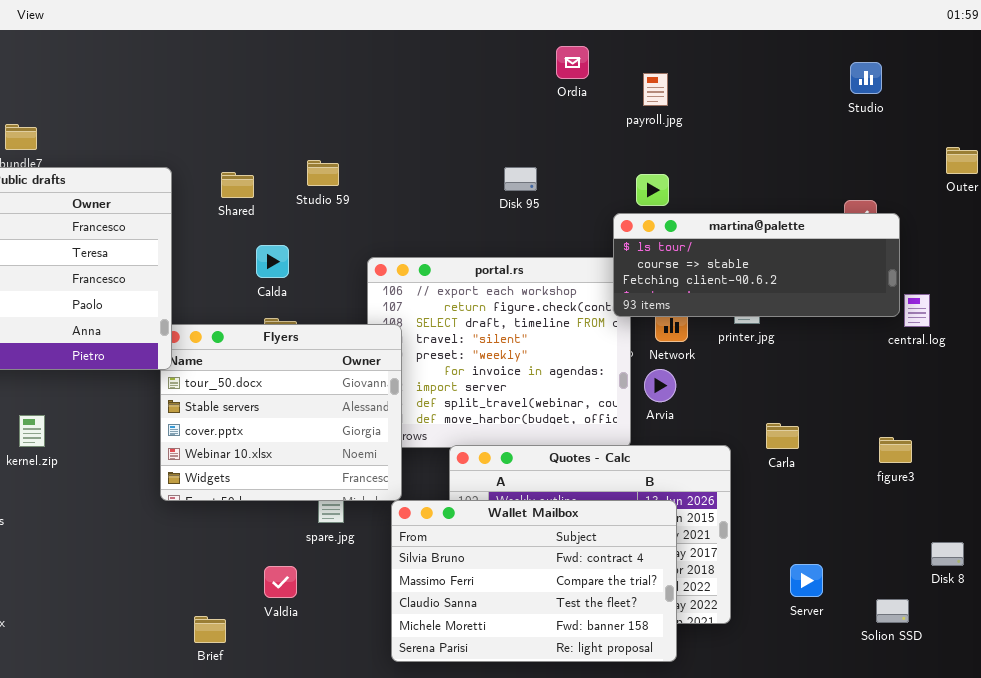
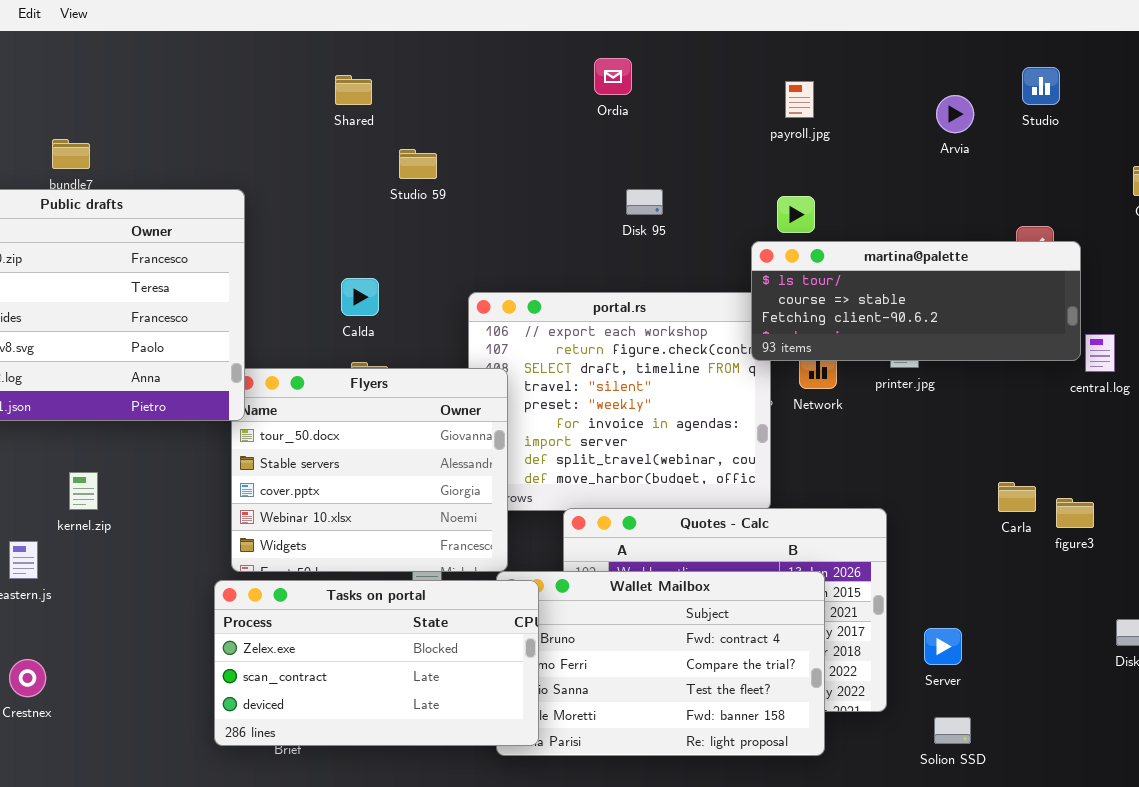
Ordia: [556,46,589,79] -> [594,58,632,95], moved
Studio 59: [307,160,339,186] -> [399,149,437,179], moved
Shared: [221,172,254,198] -> [335,75,372,105], moved
Arvia: [644,369,676,402] -> [936,95,974,133], moved
Carla: [766,423,799,449] -> [998,482,1036,512], moved
Tasks on portal: none -> [214,580,539,746], opened
Server: [790,564,823,597] -> [924,628,962,665], moved
Solion SSD: [876,599,909,623] -> [934,717,971,744], moved

